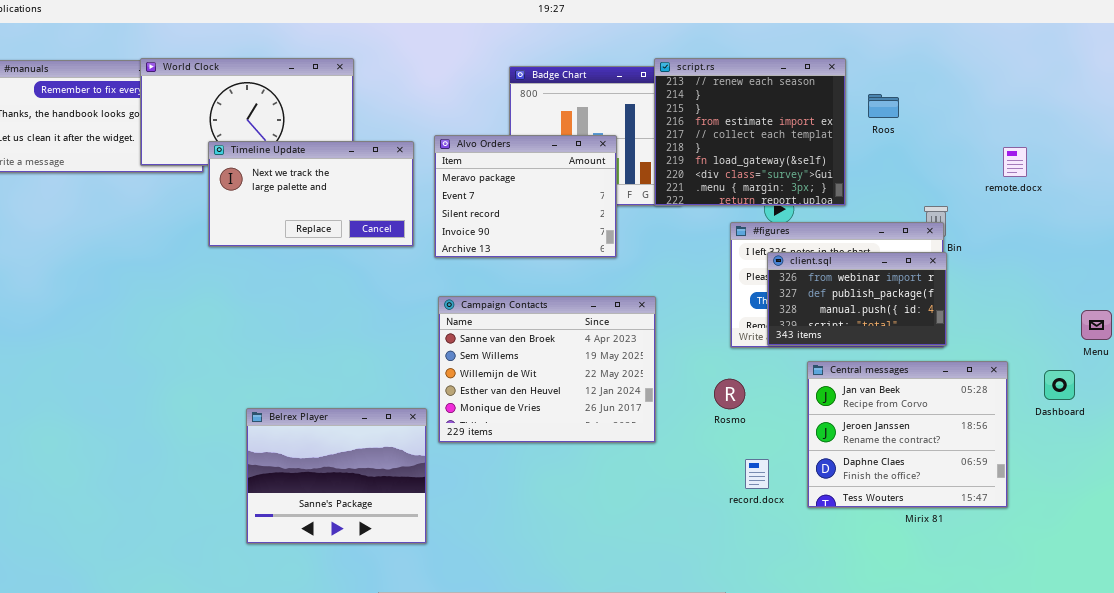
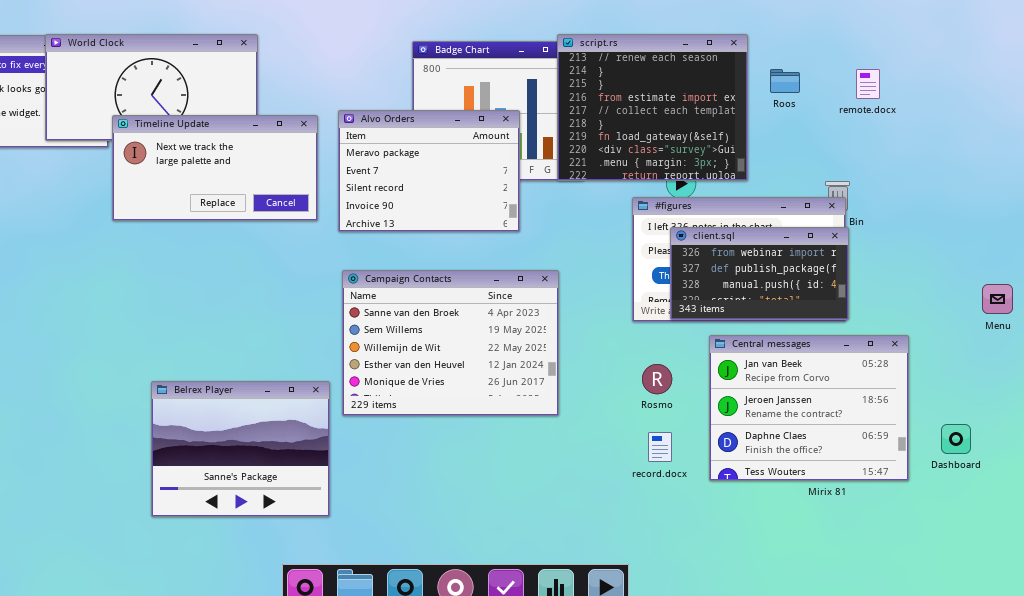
remote.docx: [1003,147,1027,177] -> [856,69,880,99], moved
Dashboard: [1044,370,1075,400] -> [941,424,971,454], moved
Rosmo: [714,379,745,409] -> [642,364,672,394], moved

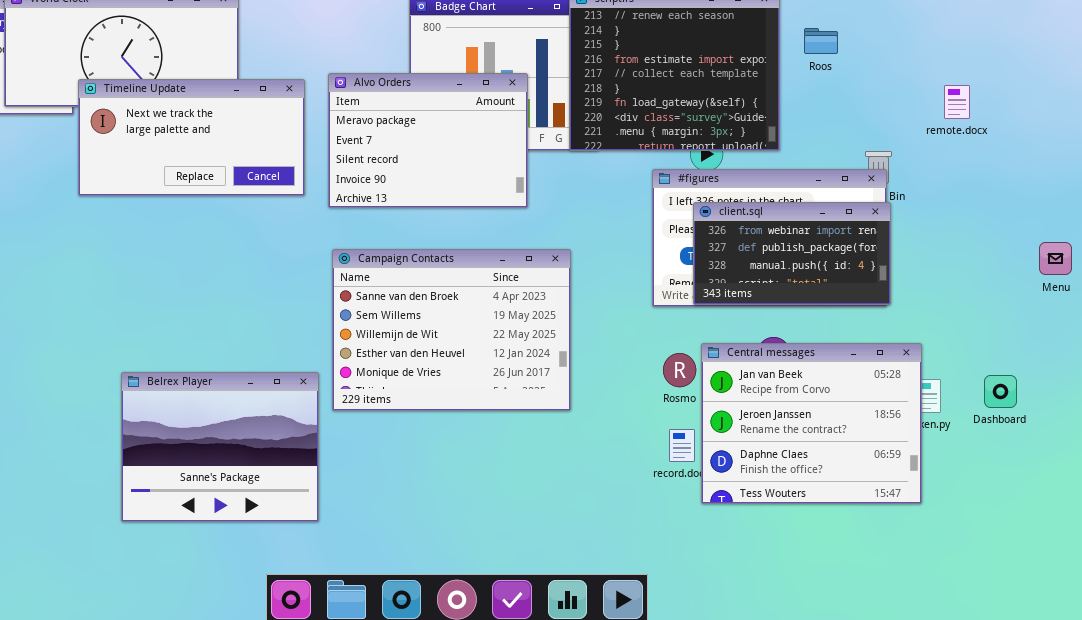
remote.docx: [856,69,880,99] -> [944,85,970,119], moved
Menu: [982,284,1013,314] -> [1039,242,1072,275], moved
Central messages: [709,335,909,481] -> [701,343,922,504], moved
Dashboard: [941,424,971,454] -> [984,375,1017,408], moved

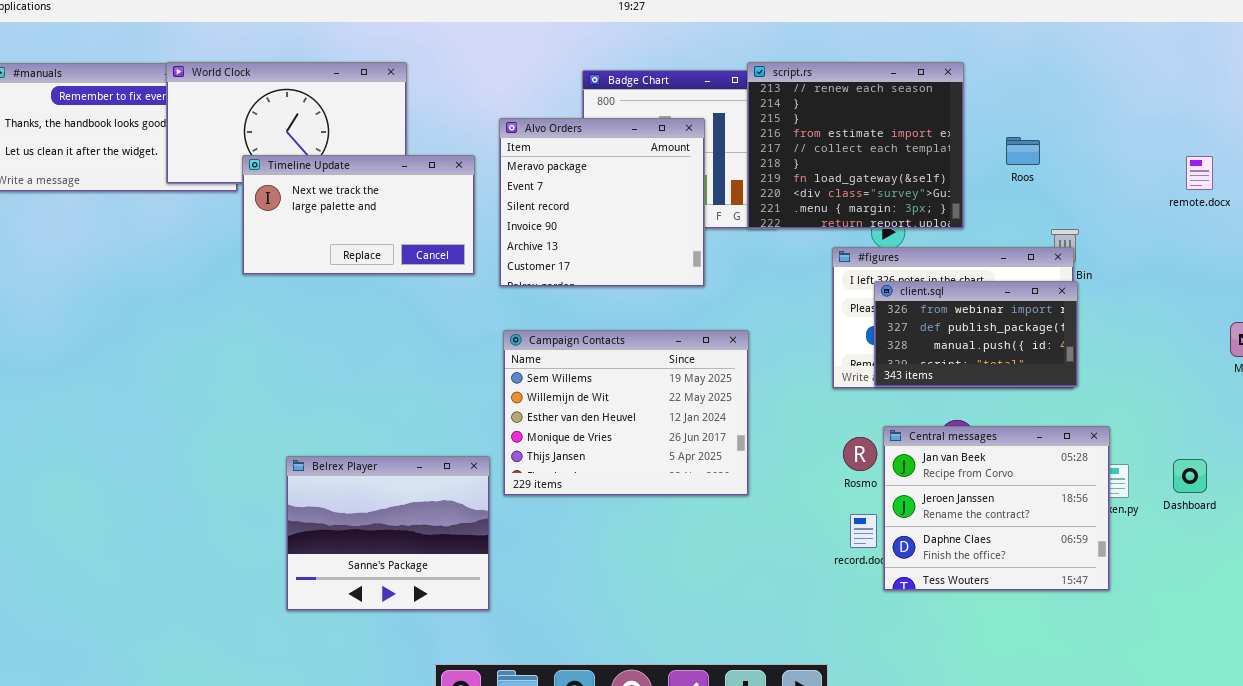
Roos: [804,28,838,54] -> [1006,137,1040,165], moved
Alvo Orders: [328,73,528,208] -> [499,118,705,287], resized
remote.docx: [944,85,970,119] -> [1186,156,1213,190], moved
Campaign Contacts: [332,249,571,411] -> [503,330,749,496], scrolled down 1 row

